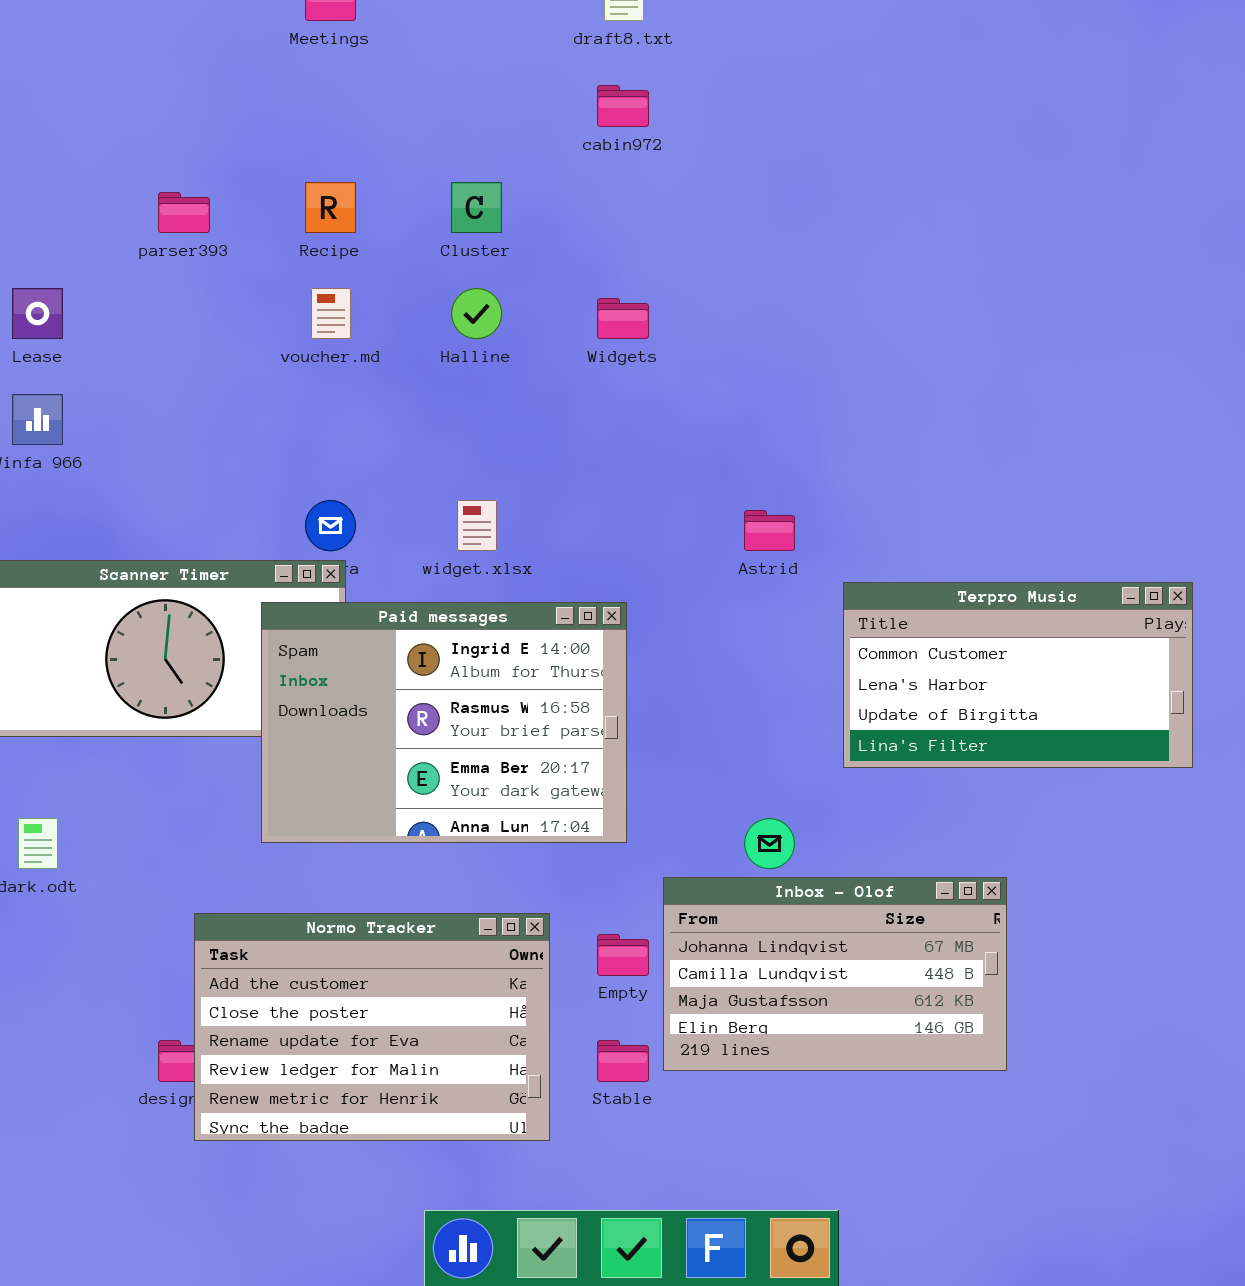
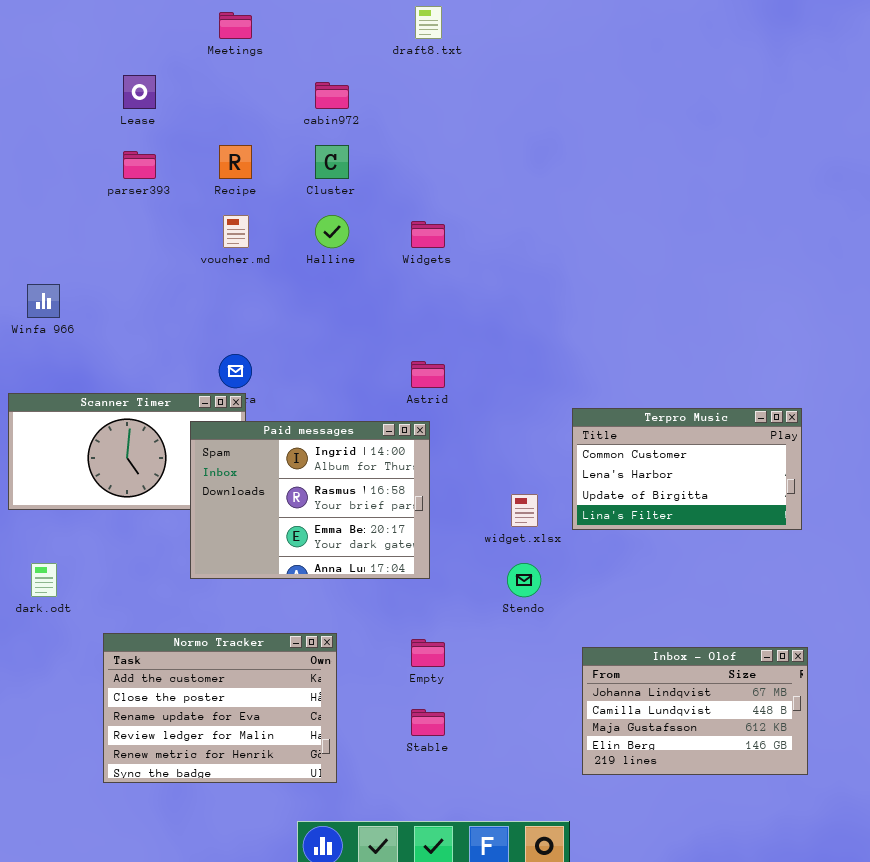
cabin972: [597,85,649,127] -> [315,82,349,109], moved
Lease: [12,288,63,339] -> [123,75,156,109], moved
widget.xlsx: [457,500,497,551] -> [511,494,538,527], moved
Astrid: [744,510,795,551] -> [411,361,445,388], moved
Inbox - Olof: [663,877,1007,1071] -> [582,647,808,775], moved
Normo Tracker: [194,913,550,1141] -> [103,633,337,783], moved

